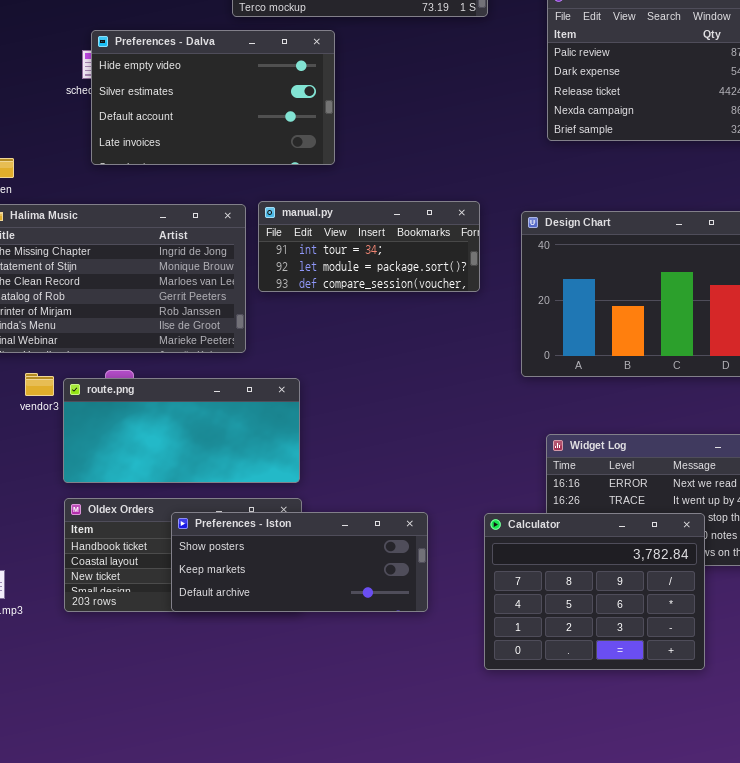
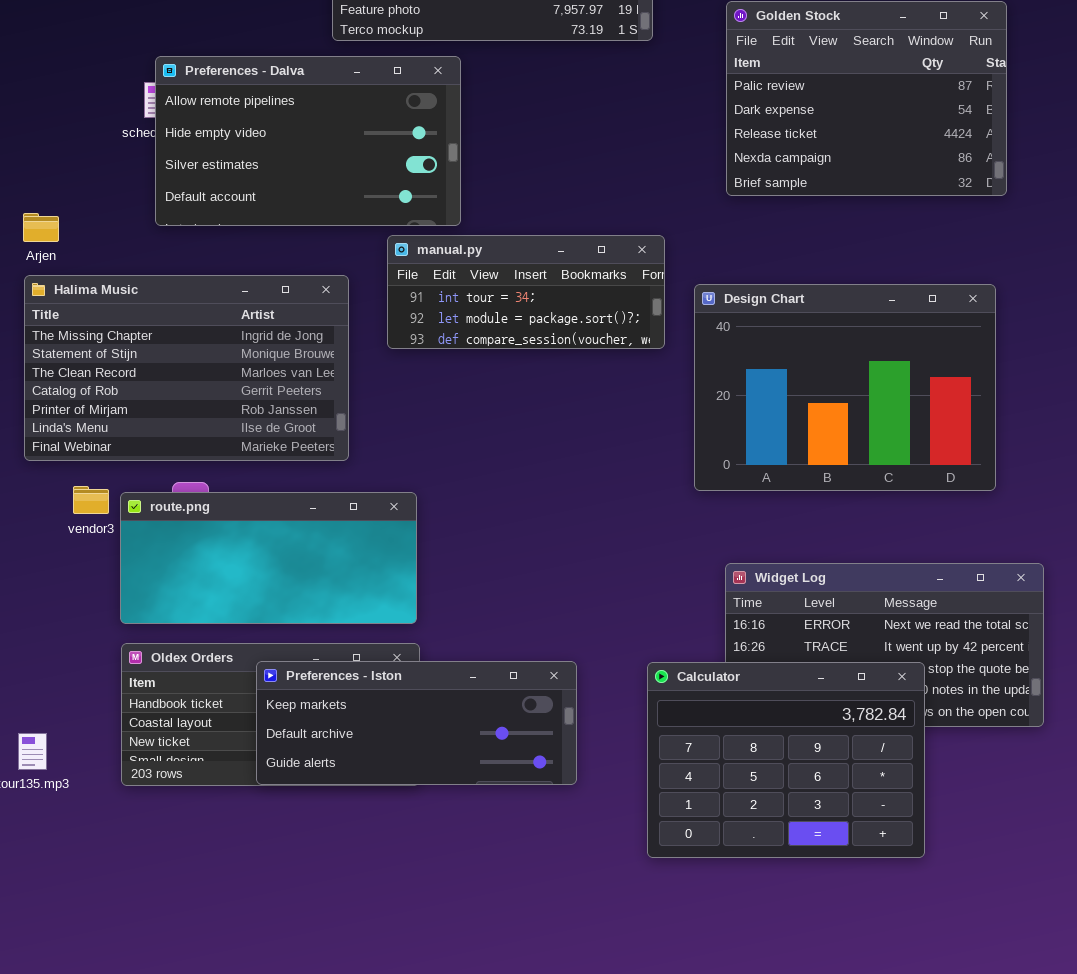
Preferences - Dalva: [91,30,335,165] -> [155,56,461,226], scrolled up 1 row
manual.py: [258,201,480,292] -> [387,235,665,349], moved
Preferences - Iston: [171,512,428,612] -> [256,661,577,785], scrolled down 1 row

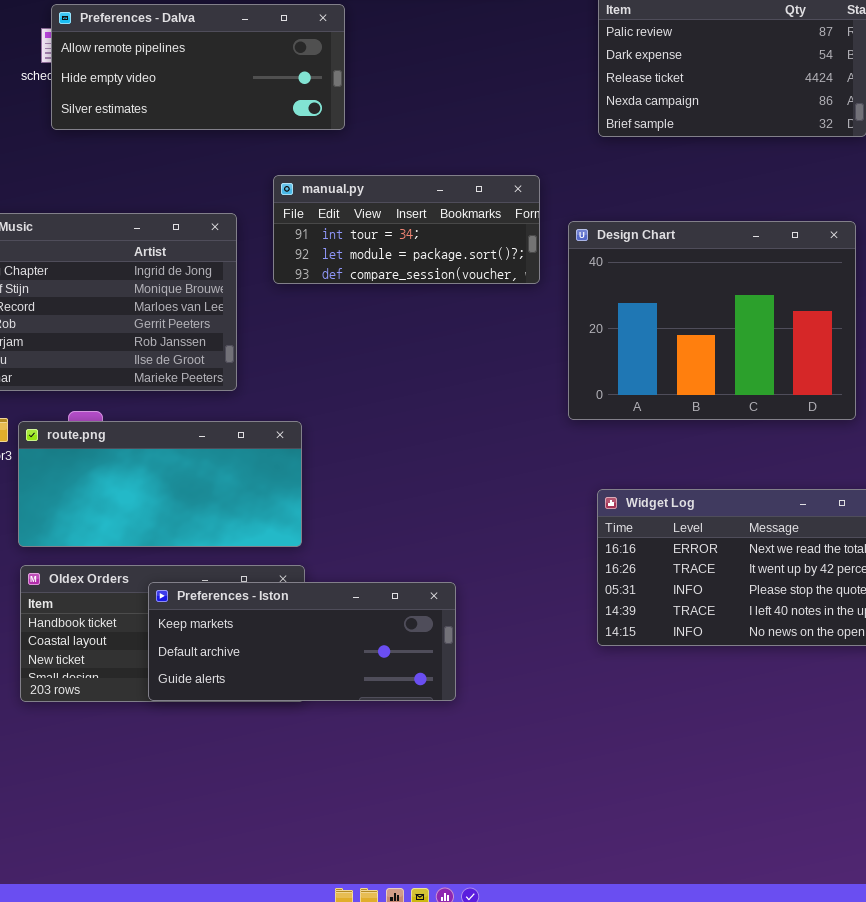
Preferences - Dalva: [155,56,461,226] -> [51,4,345,130], resized
Calculator: [647,662,925,858] -> none, closed

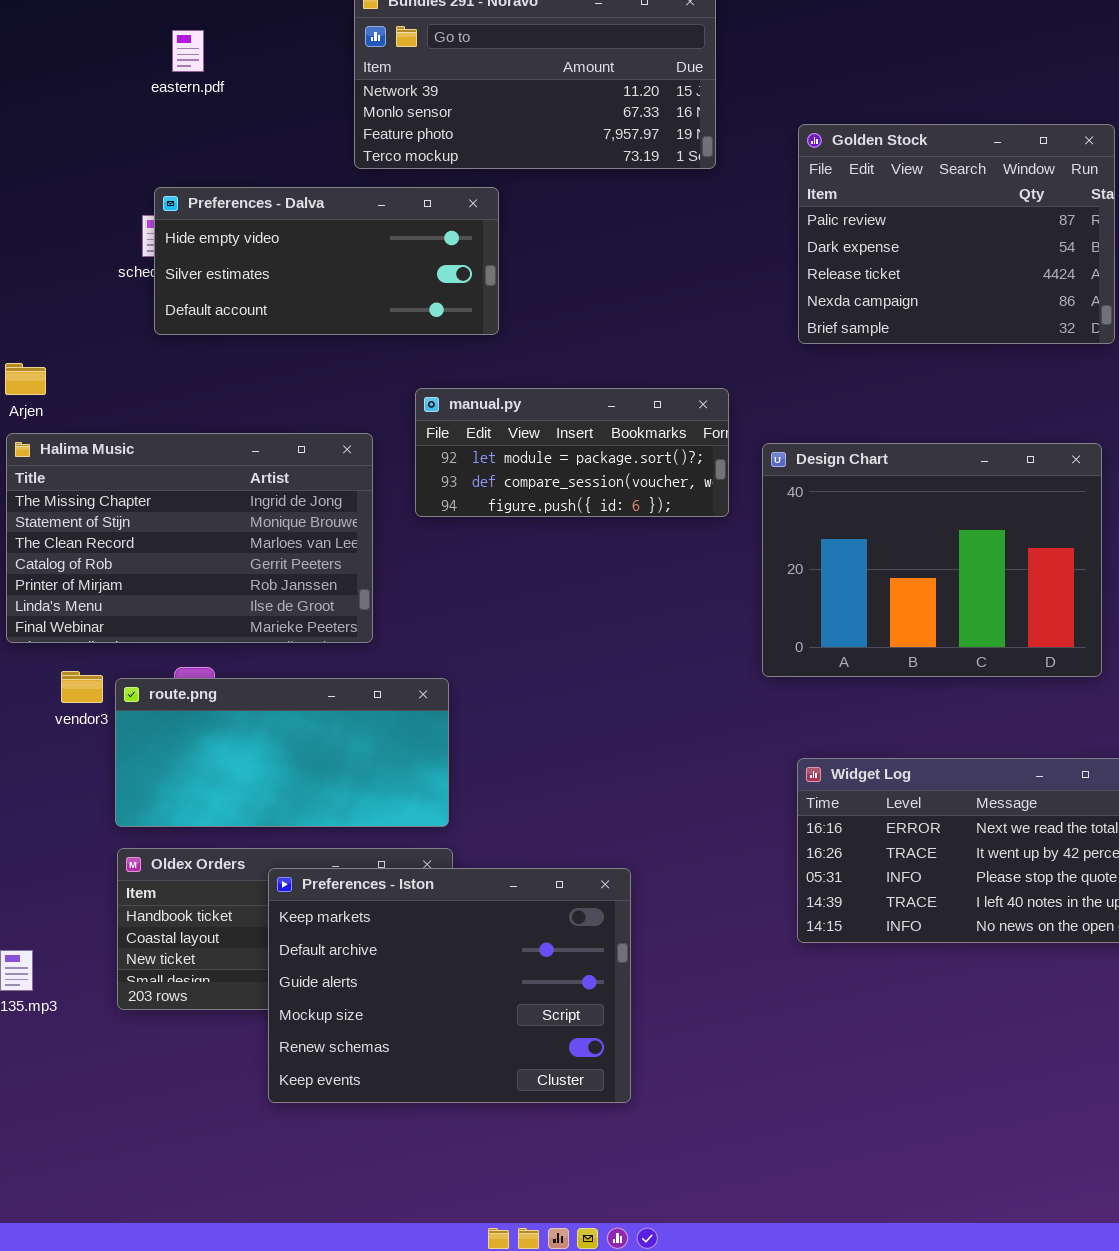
Preferences - Dalva: [51,4,345,130] -> [154,187,499,335], scrolled down 1 row
manual.py: [273,175,540,284] -> [415,388,729,517], scrolled down 1 row
Preferences - Iston: [148,582,456,701] -> [268,868,631,1103], resized

